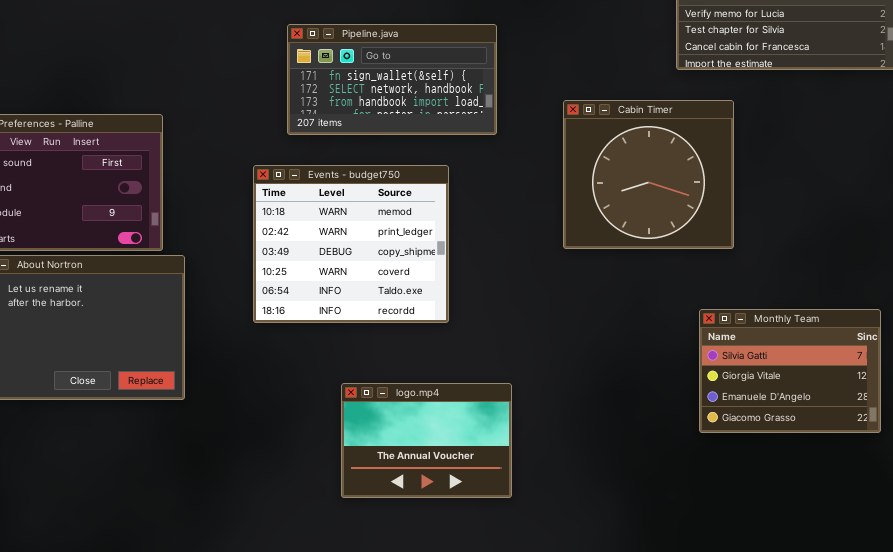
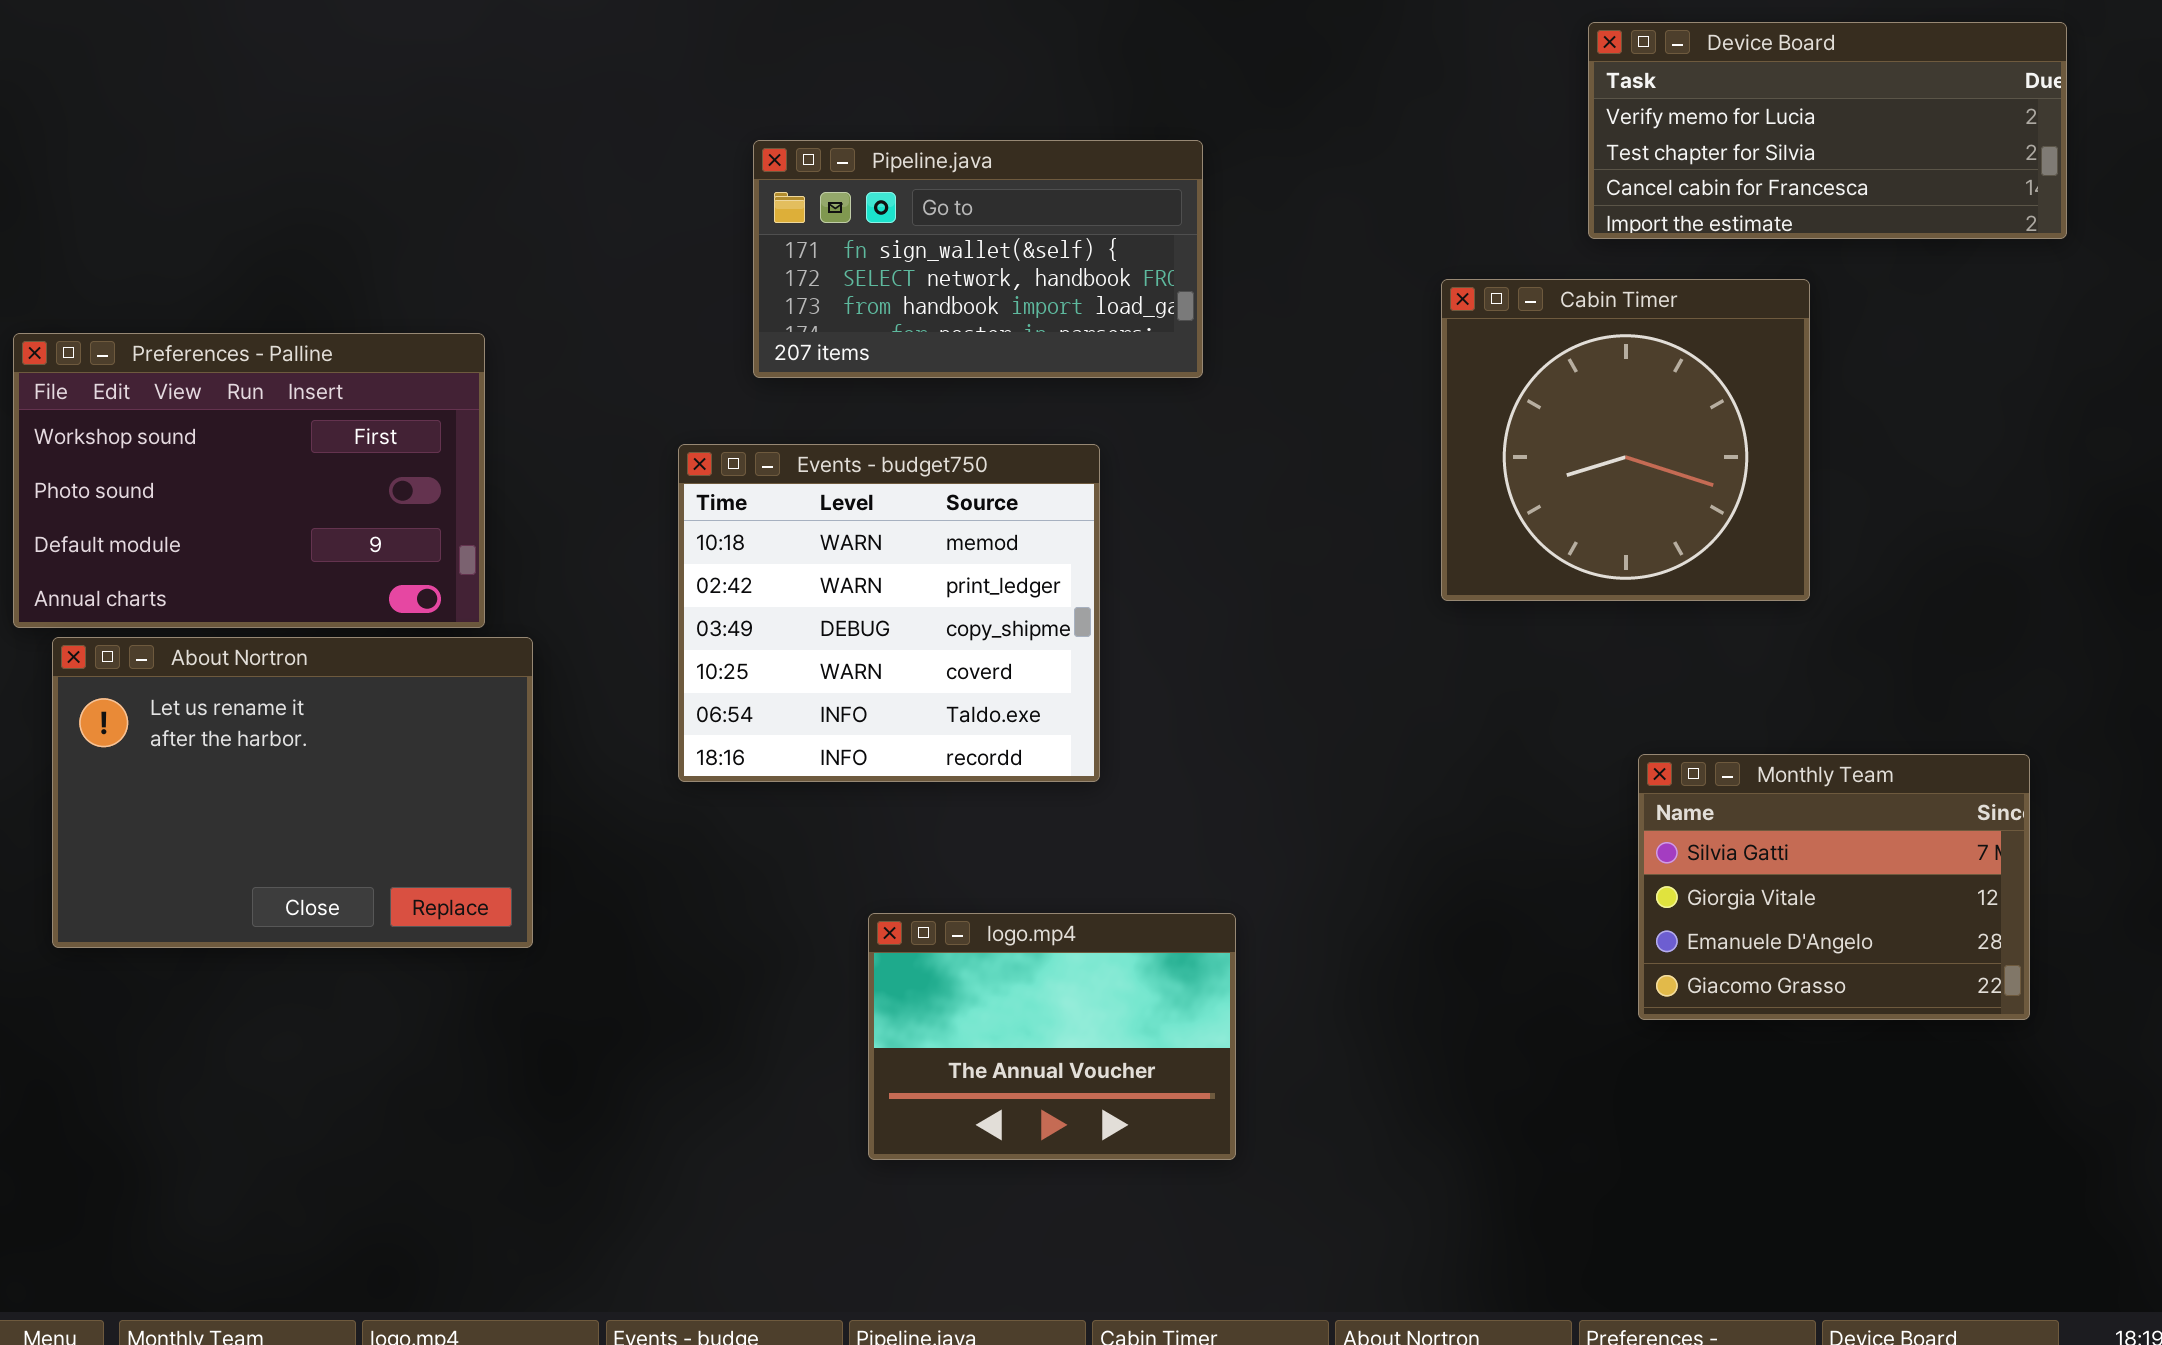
Cabin Timer: [563,100,734,249] -> [1441,279,1810,601], moved

